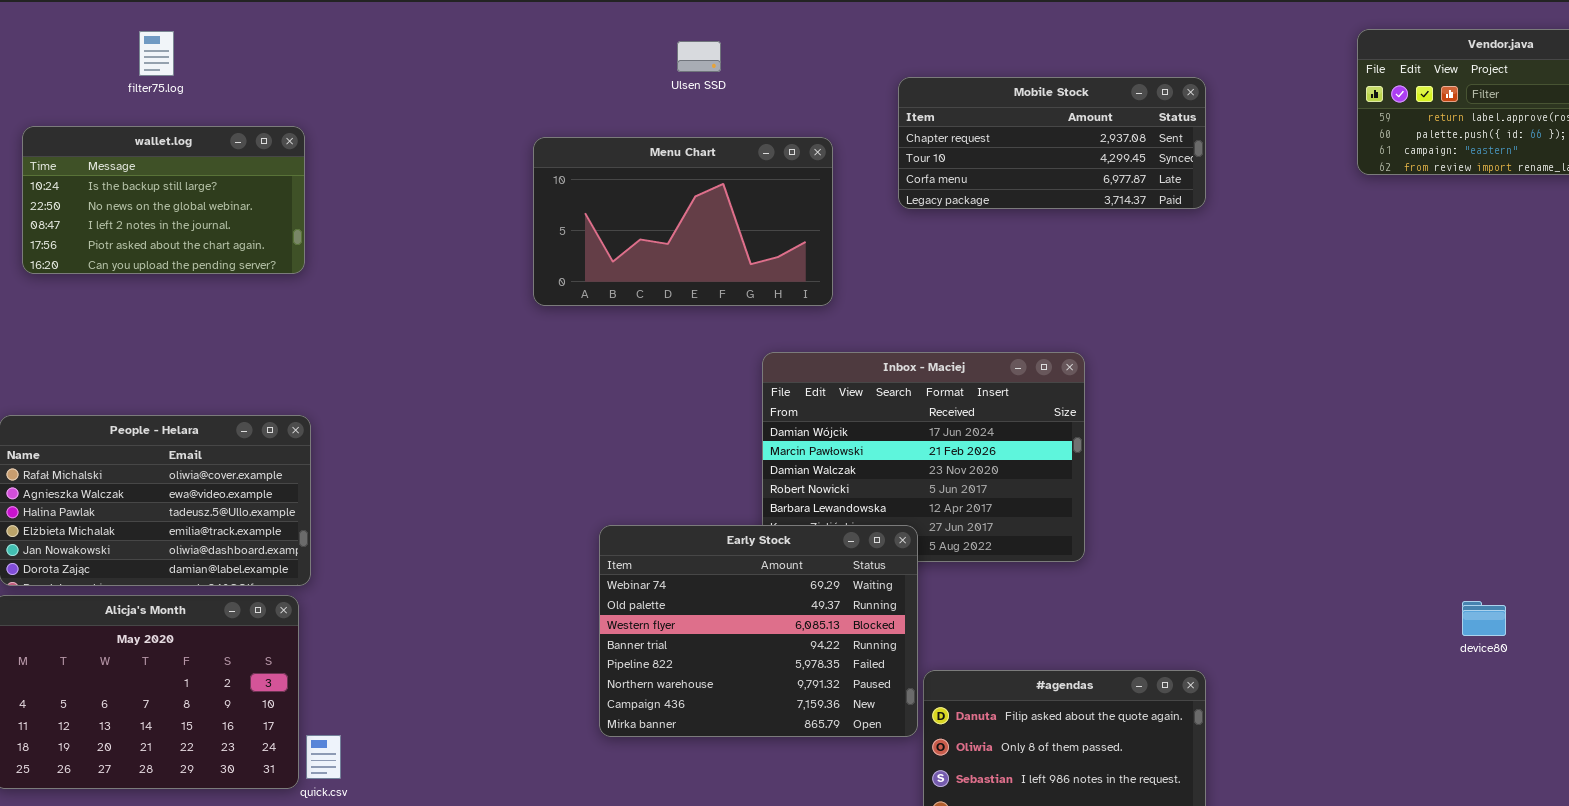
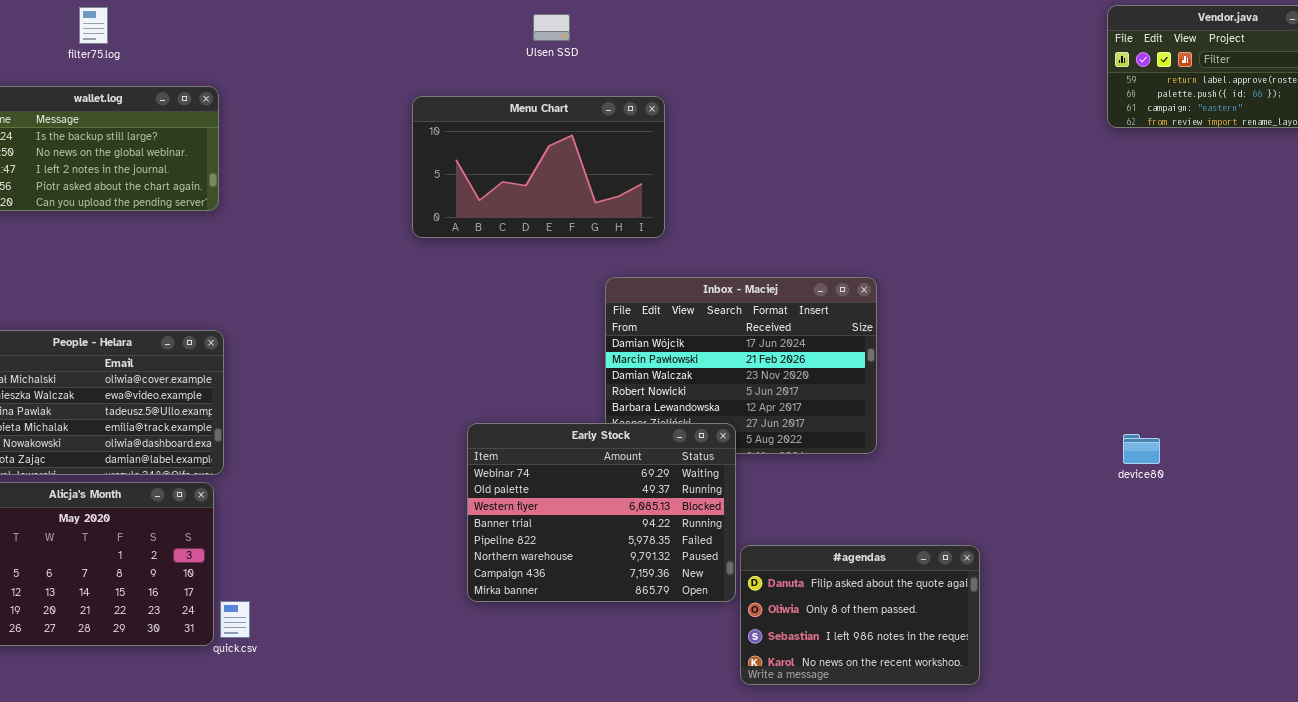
Mobile Stock: [898,77,1206,209] -> none, closed
device80: [1462,601,1506,636] -> [1123,434,1160,464], moved

